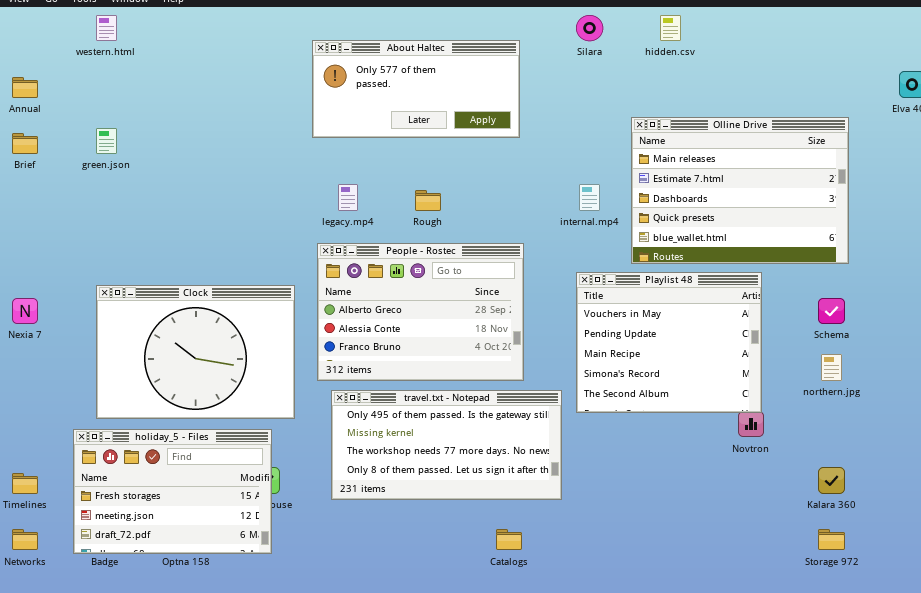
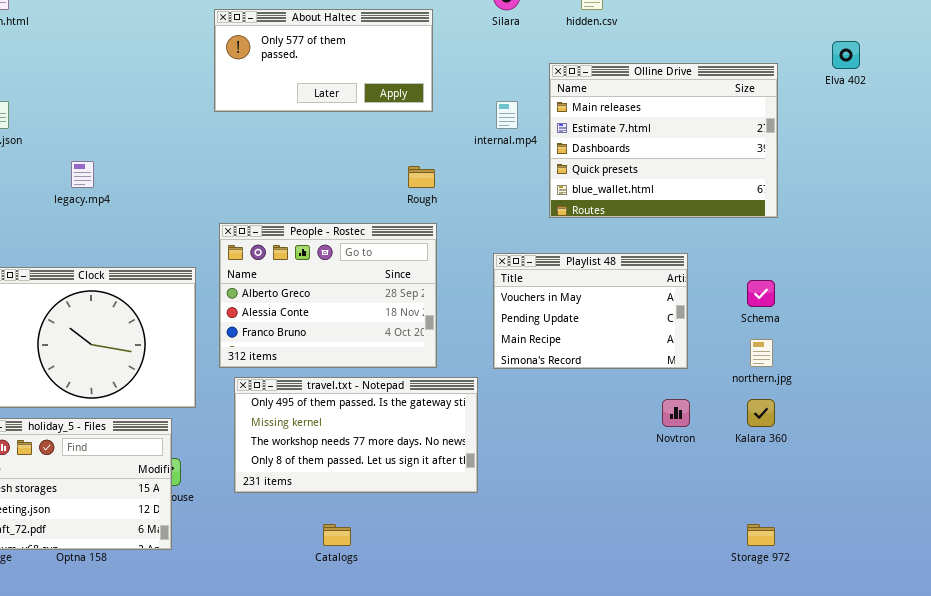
Olline Drive: [631,117,849,264] -> [549,63,778,218], moved
legacy.mp4: [338,184,358,211] -> [71,161,94,188], moved
internal.mp4: [579,184,600,211] -> [496,101,518,129], moved
Rough: [415,190,441,211] -> [408,166,435,188], moved
Playlist 48: [576,272,762,413] -> [493,253,688,369], resized
Kalara 360: [818,467,845,494] -> [747,399,775,427], moved
Catalogs: [496,529,522,550] -> [323,524,351,546], moved

